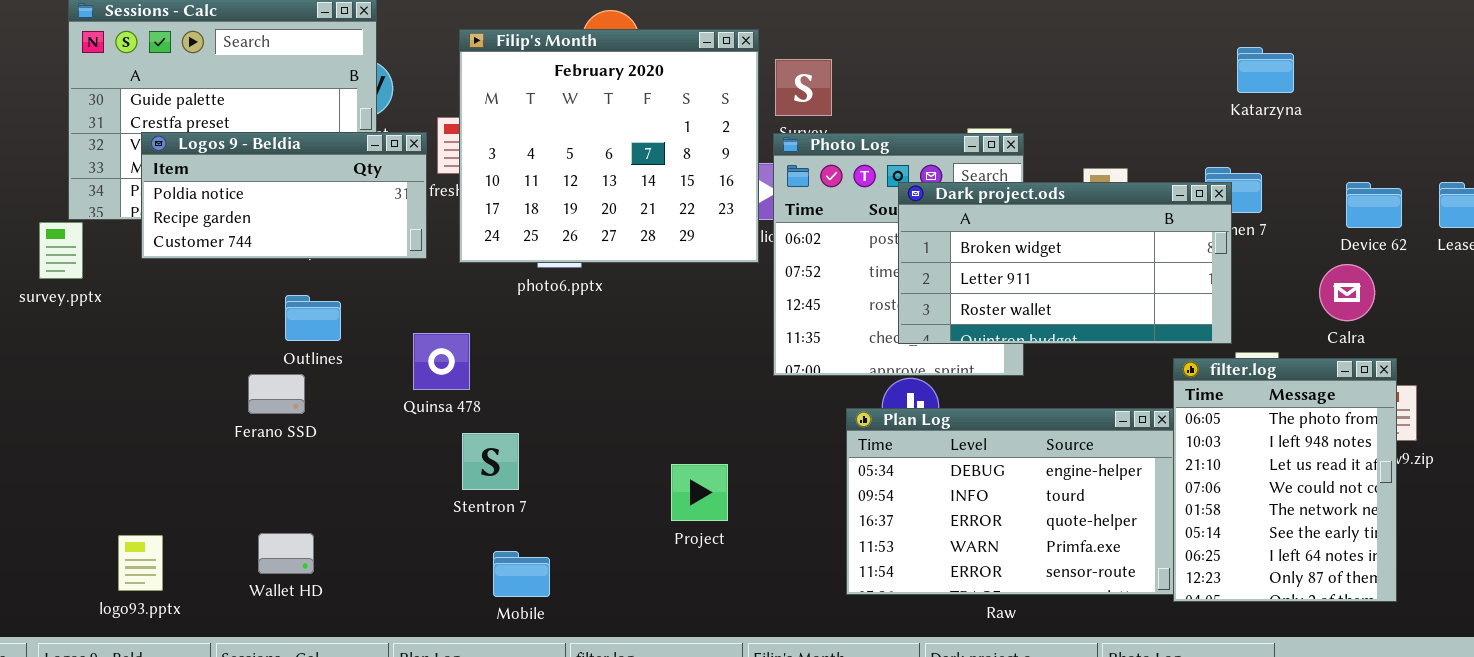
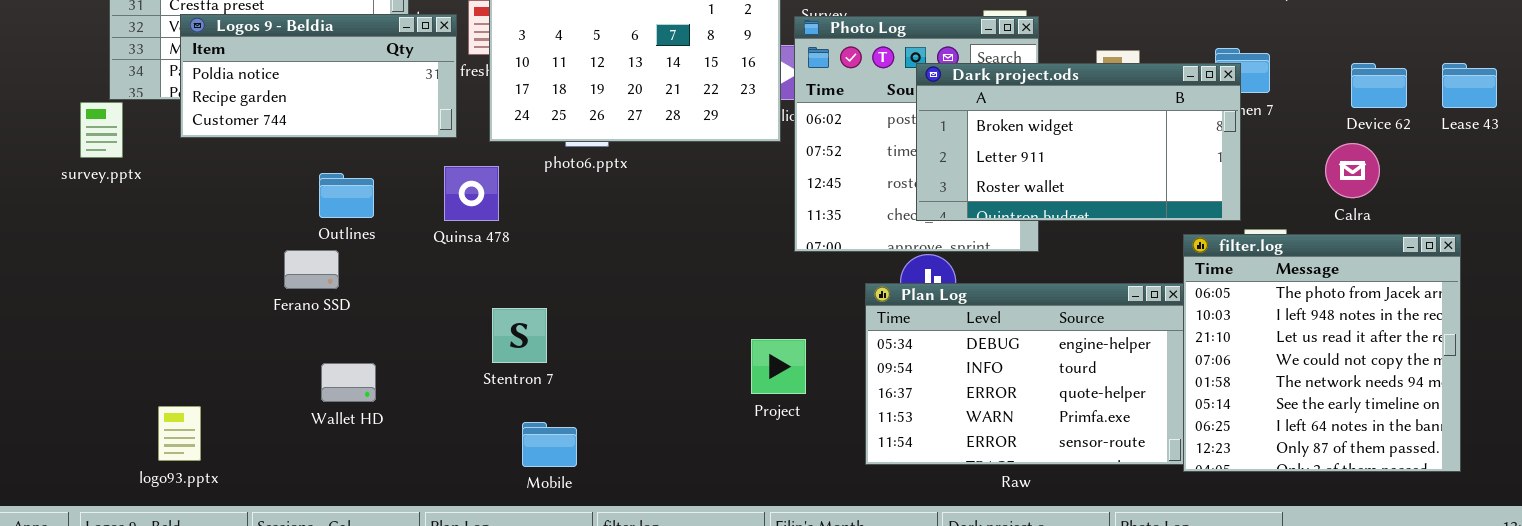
Quinsa 478: [413,333,470,390] -> [444,166,499,221], moved
filter.log: [1173,358,1397,602] -> [1183,234,1461,472], resized
Project: [671,464,728,521] -> [751,339,806,394], moved
Wallet HD: [258,533,314,574] -> [321,363,376,402], moved

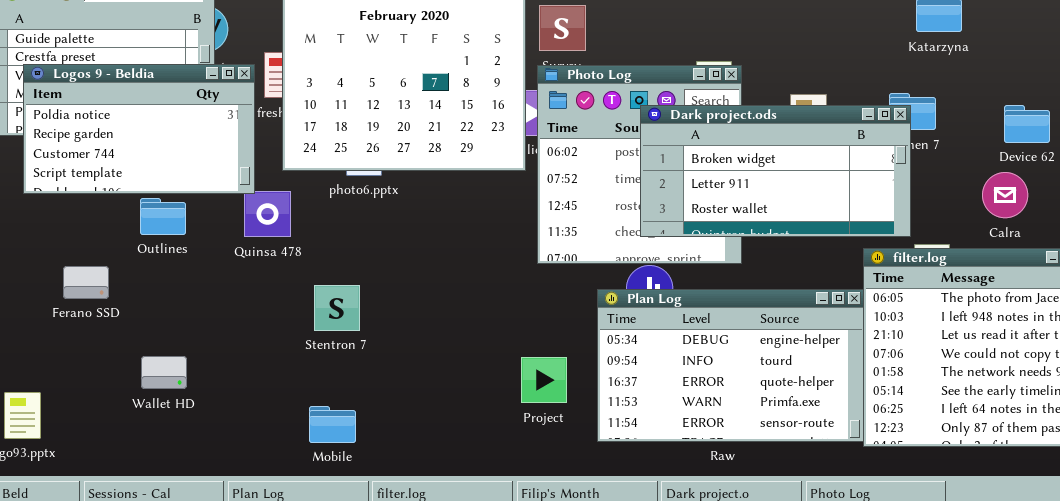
Logos 9 - Beldia: [180,14,457,138] -> [23,64,255,194], resized
Ferano SSD: [284,250,339,289] -> [63,266,109,299], moved
Stentron 7: [492,308,547,363] -> [314,285,360,331], moved
Project: [751,339,806,394] -> [521,357,567,403], moved

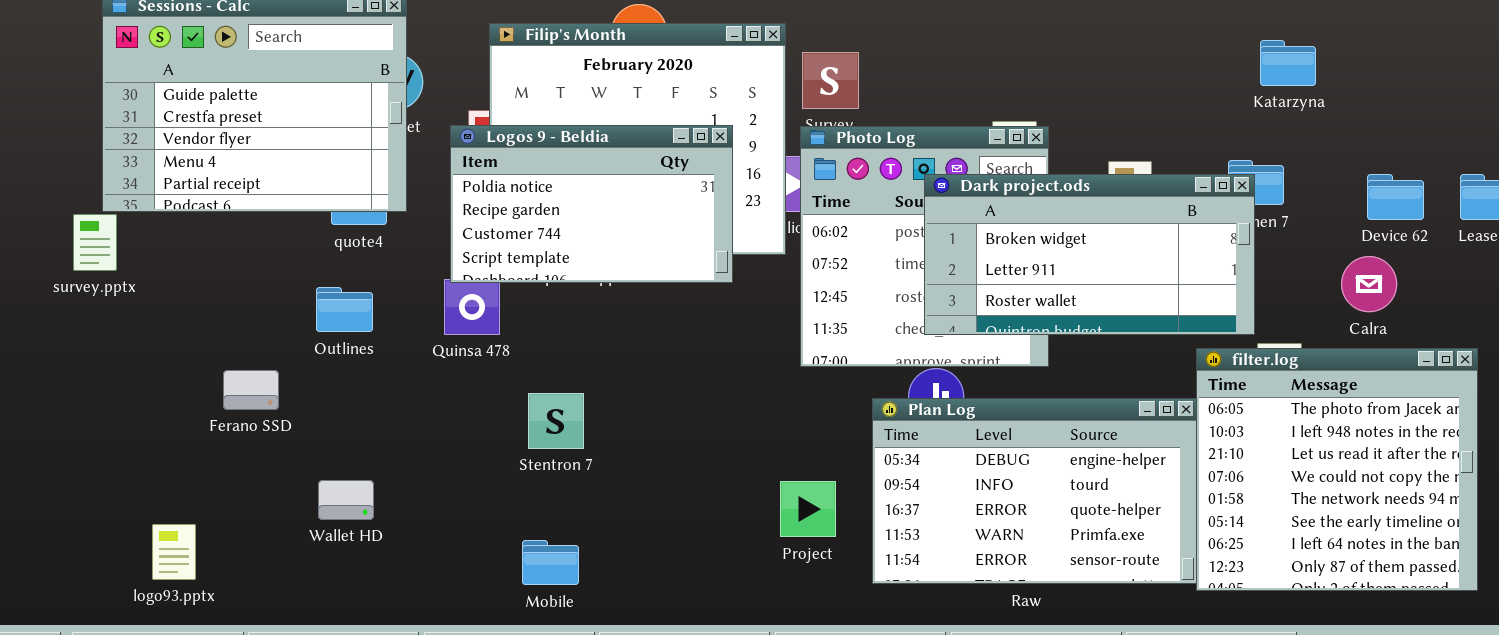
Logos 9 - Beldia: [23,64,255,194] -> [450,125,733,283], moved

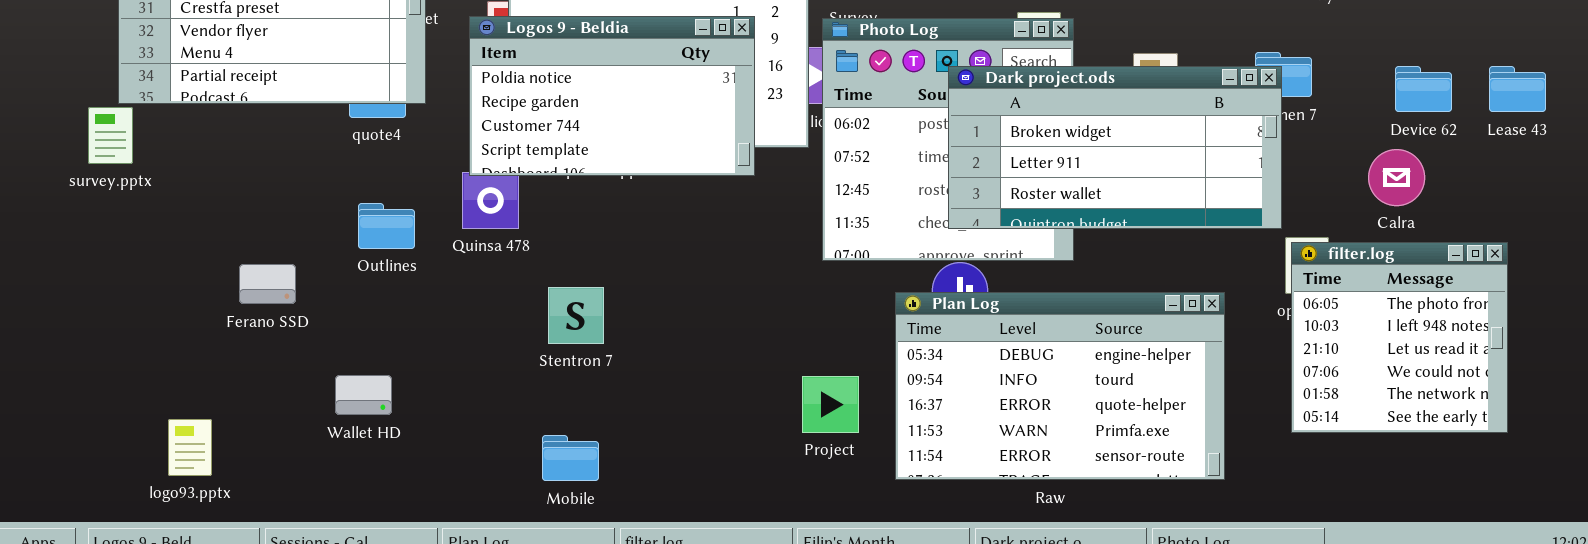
Outlines: [316,287,373,332] -> [358,203,415,249], moved
filter.log: [1196,348,1478,591] -> [1291,242,1508,433], resized

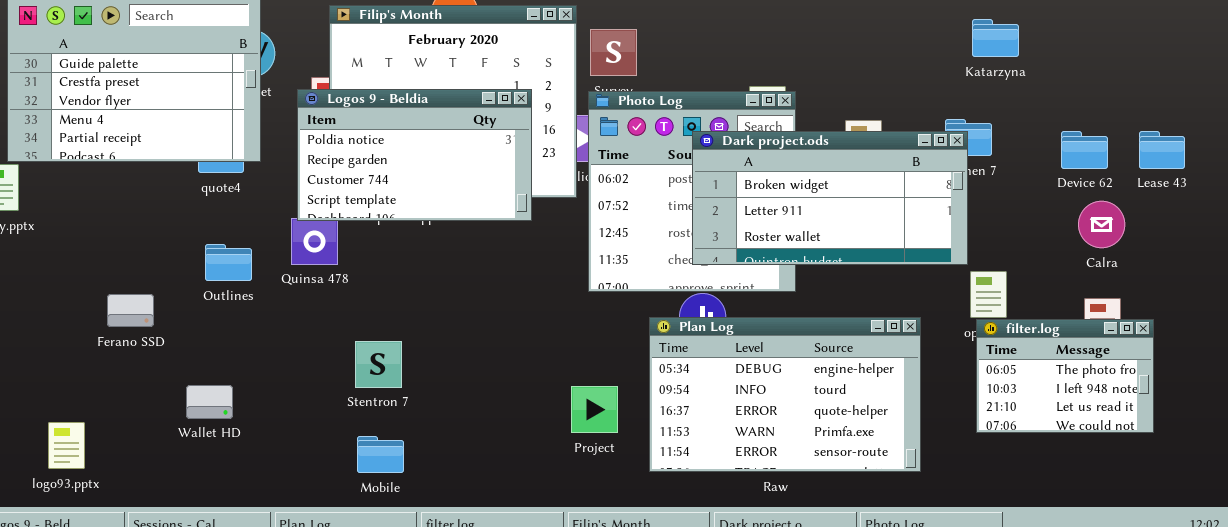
Calra: [1368,149,1425,206] -> [1078,201,1125,248], moved
filter.log: [1291,242,1508,433] -> [976,319,1154,433], resized
Stentron 7: [548,287,604,344] -> [355,341,402,388], moved

